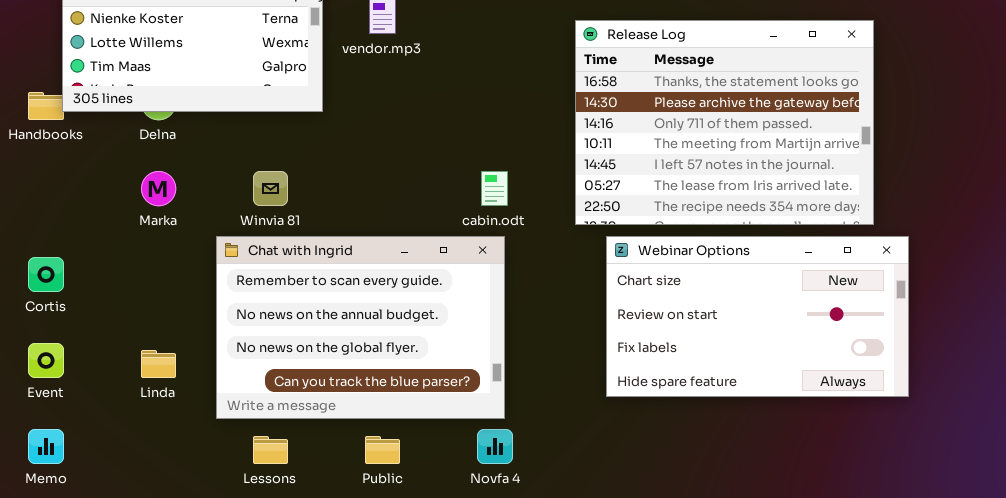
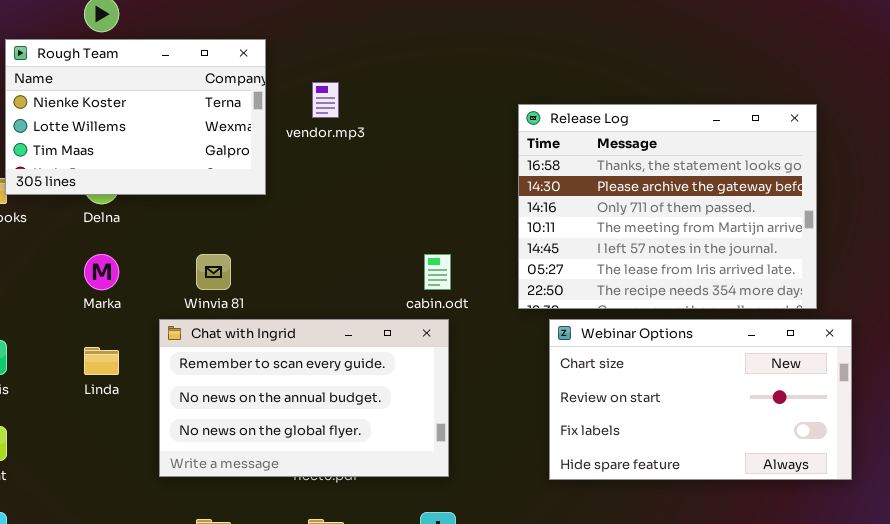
Chat with Ingrid: [216,236,505,419] -> [159,319,449,477], resized
Linda: [141,350,176,378] -> [84,347,119,375], moved

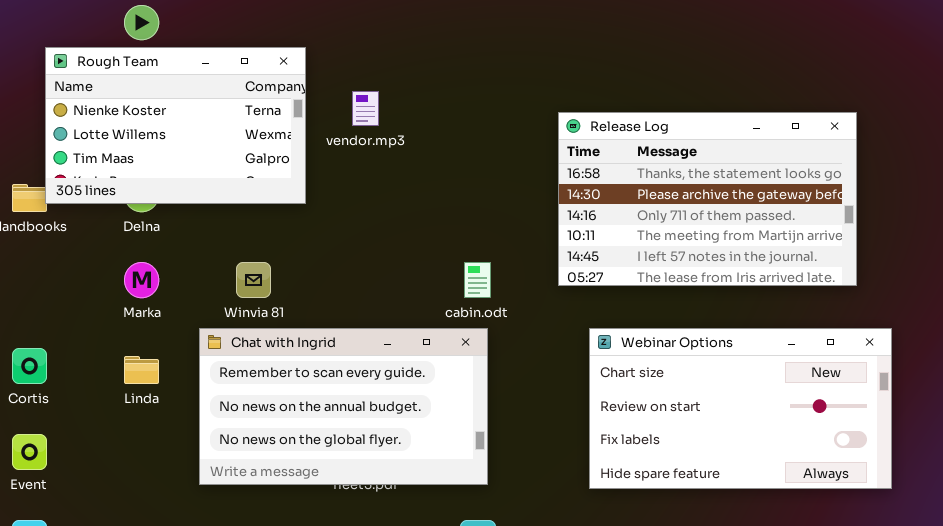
Release Log: [518,104,817,309] -> [558,112,857,286], resized

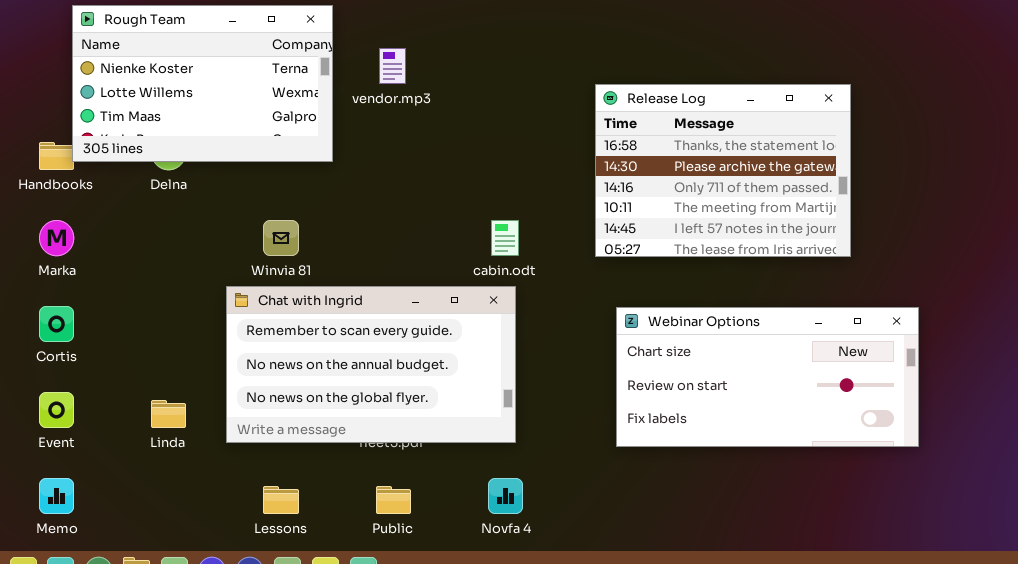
Release Log: [558,112,857,286] -> [595,84,851,257], moved, resized
Marka: [124,262,159,298] -> [39,220,74,256], moved
Webinar Options: [589,328,892,489] -> [616,307,919,447], resized
Linda: [124,356,159,384] -> [151,400,186,428], moved

